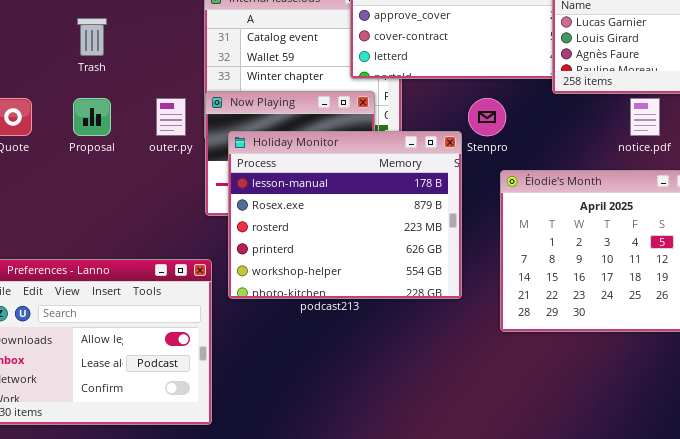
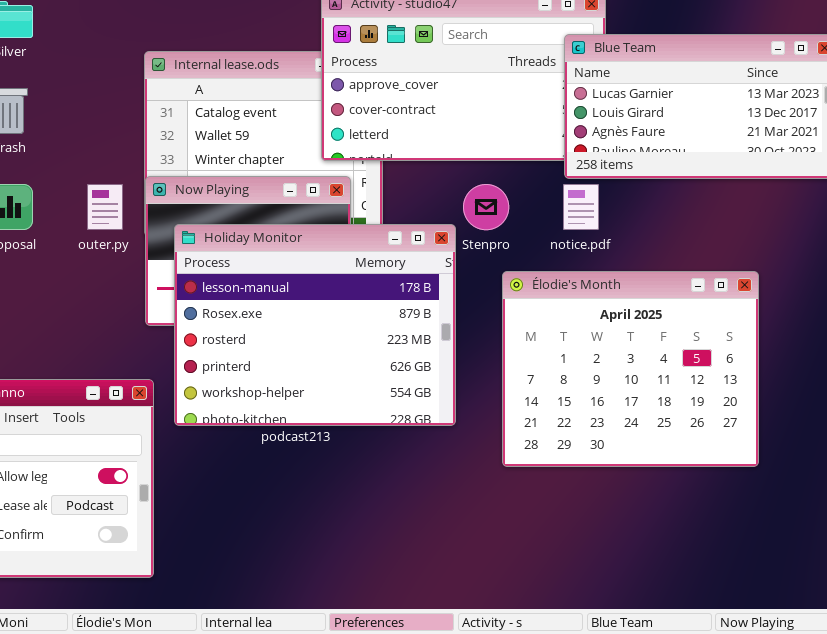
notice.pdf: [630,98,660,136] -> [563,184,599,230], moved

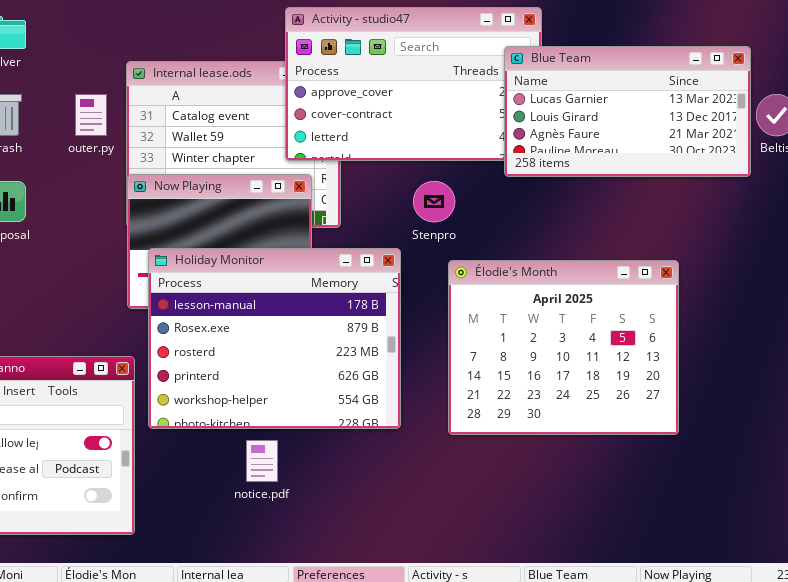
outer.py: [87,184,123,230] -> [75,94,107,136], moved
notice.pdf: [563,184,599,230] -> [246,440,278,482], moved
Holiday Monitor: [174,224,456,426] -> [148,248,401,429], moved

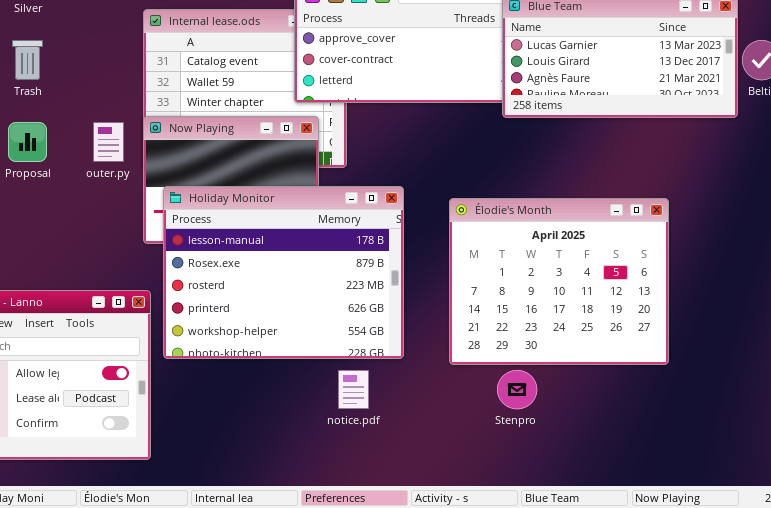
outer.py: [75,94,107,136] -> [93,122,124,162], moved
Stenpro: [413,181,455,222] -> [497,370,537,409], moved
notice.pdf: [246,440,278,482] -> [338,370,369,409], moved

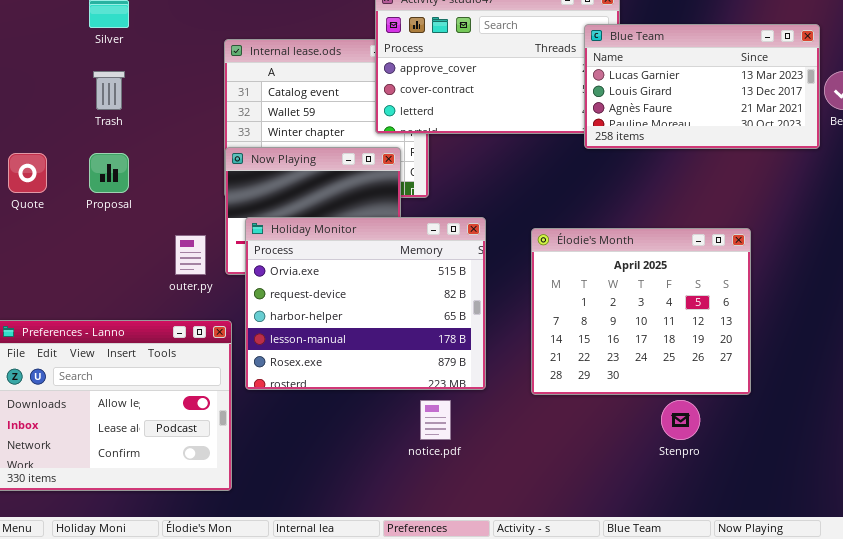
outer.py: [93,122,124,162] -> [175,235,206,275], moved
Holiday Monitor: [163,186,404,359] -> [245,217,486,390], scrolled up 3 rows
Stenpro: [497,370,537,409] -> [661,400,700,440], moved

